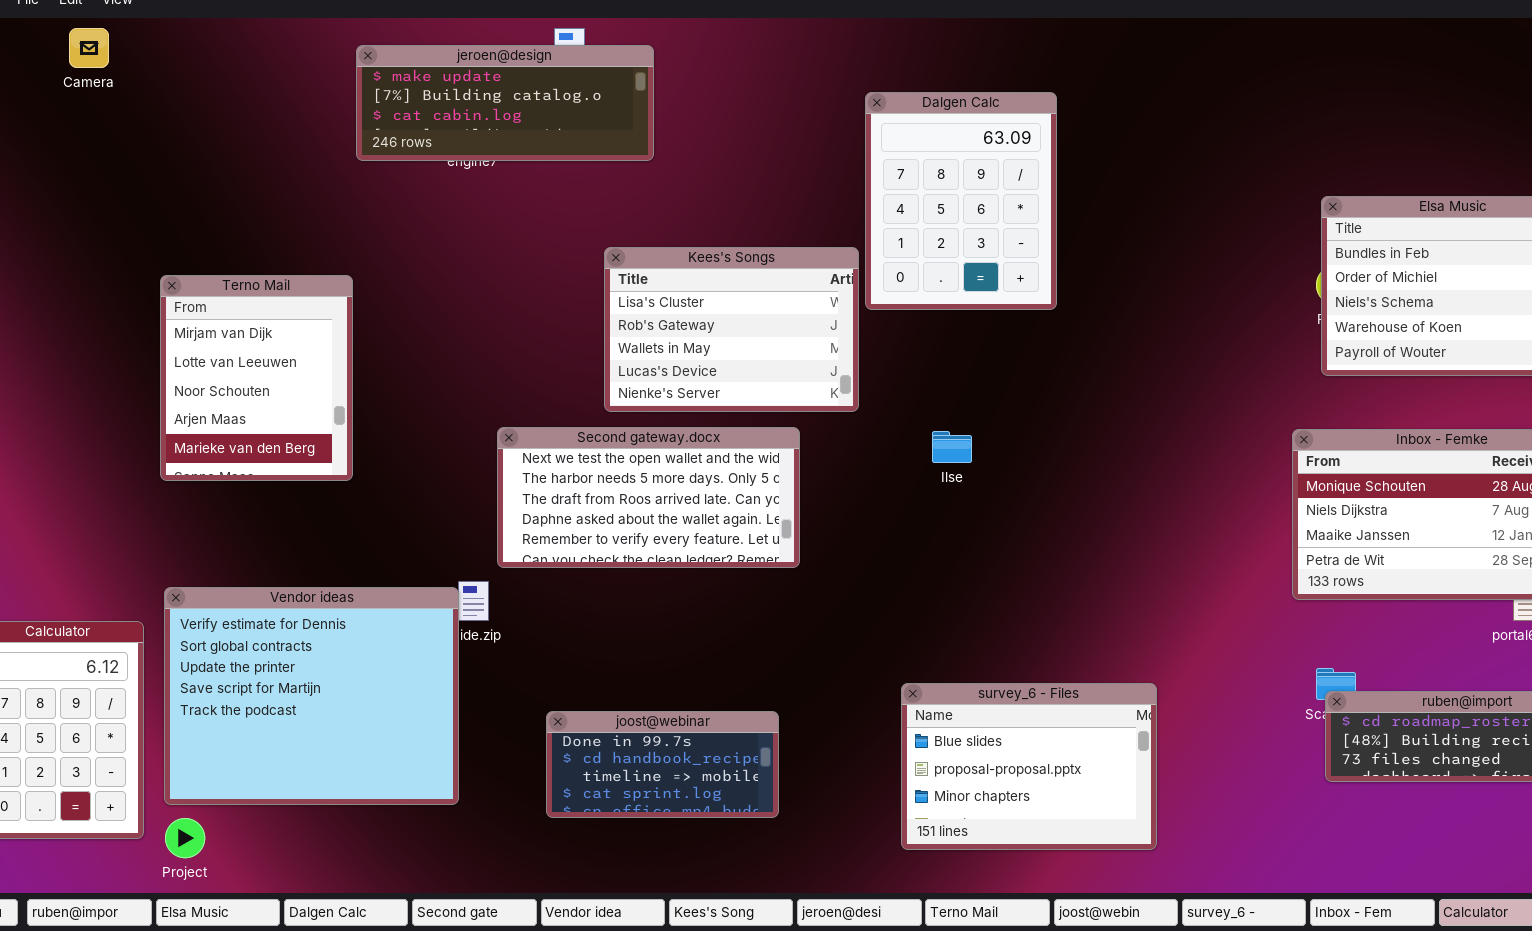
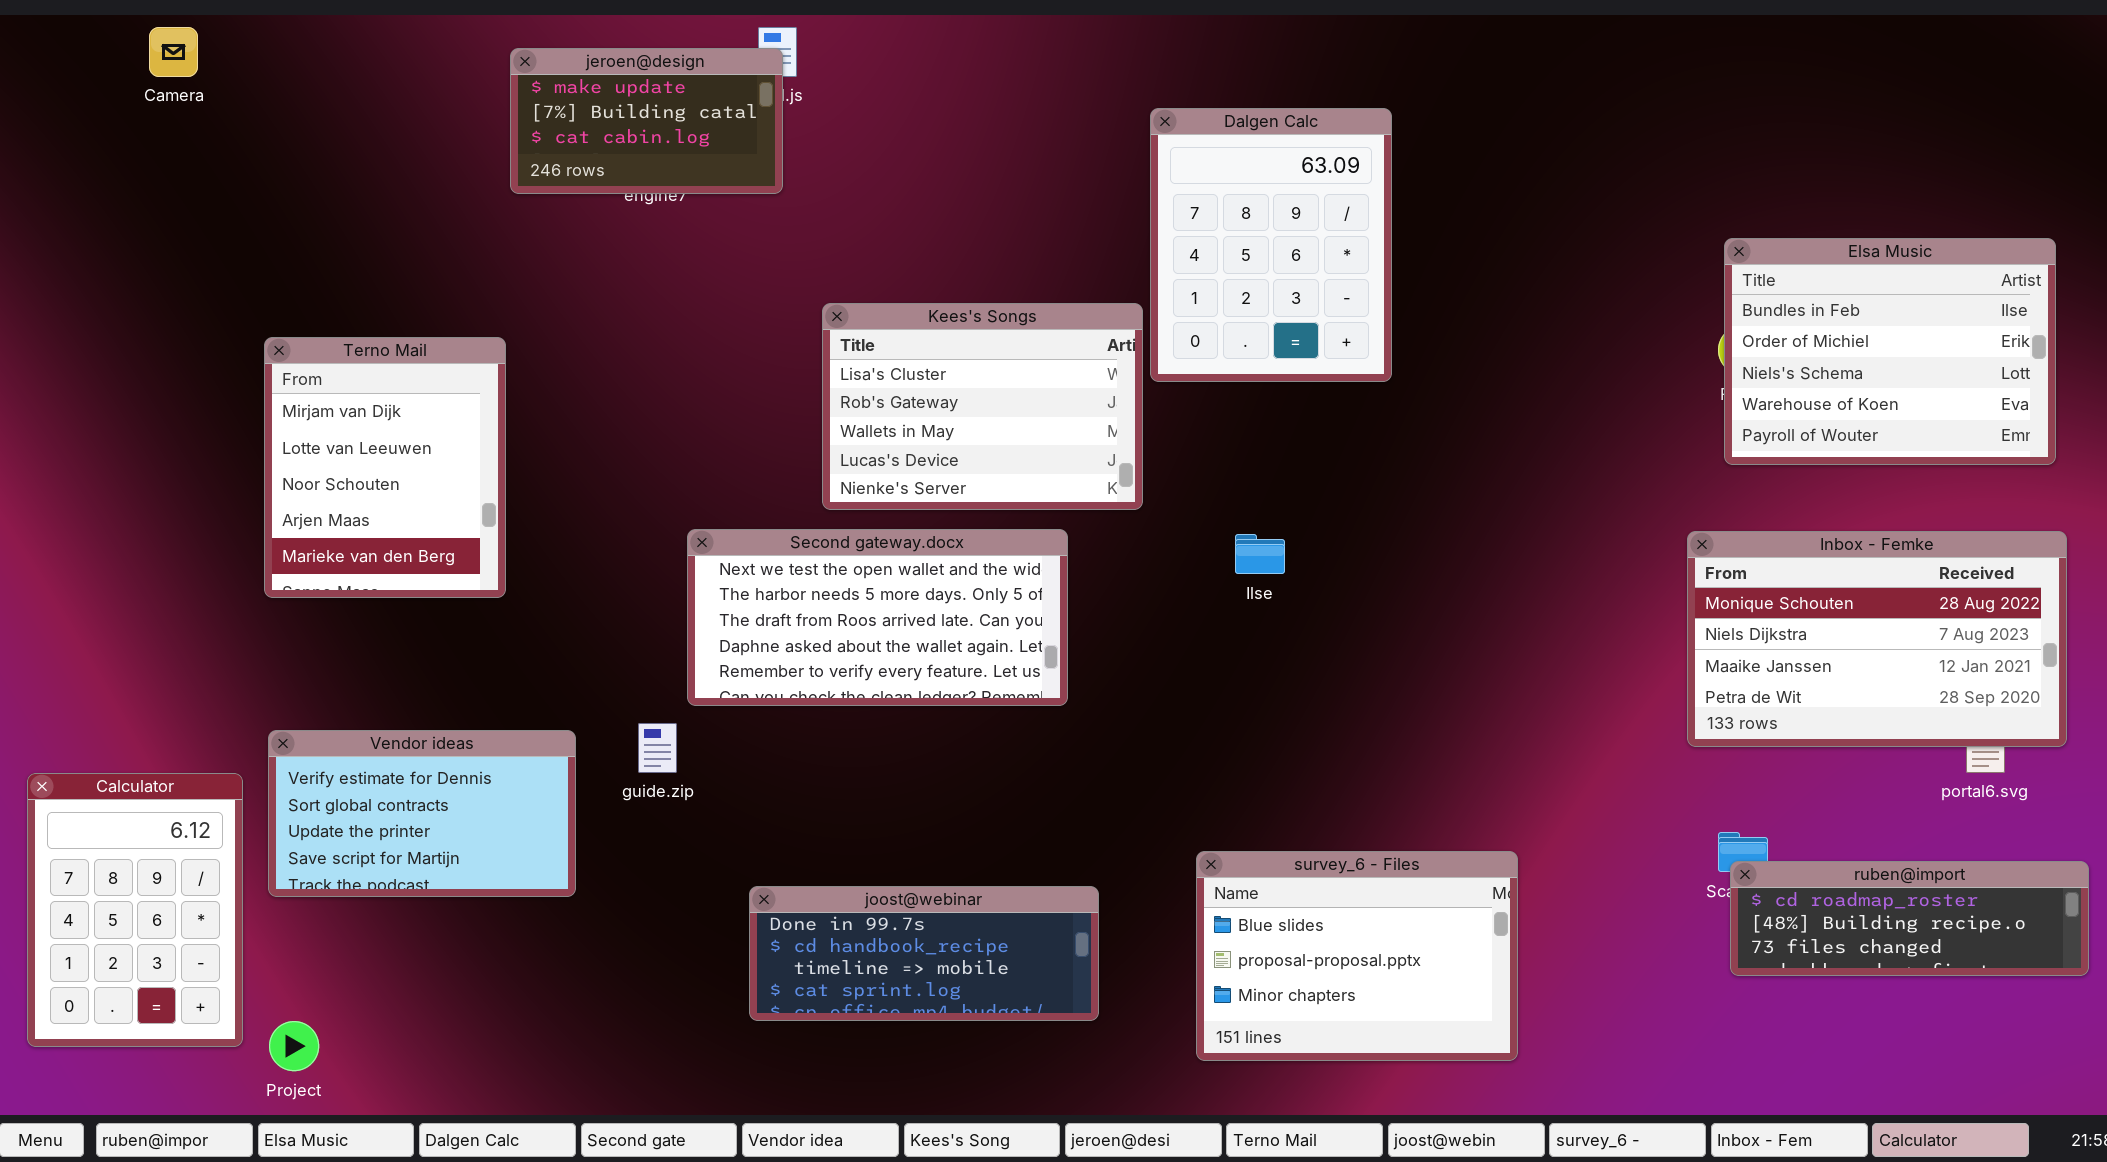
jeroen@design: [356,45,654,161] -> [510,48,783,194], resized
Vendor ideas: [164,587,459,805] -> [268,730,576,897], resized
joost@webinar: [546,711,779,818] -> [749,886,1099,1021], resized

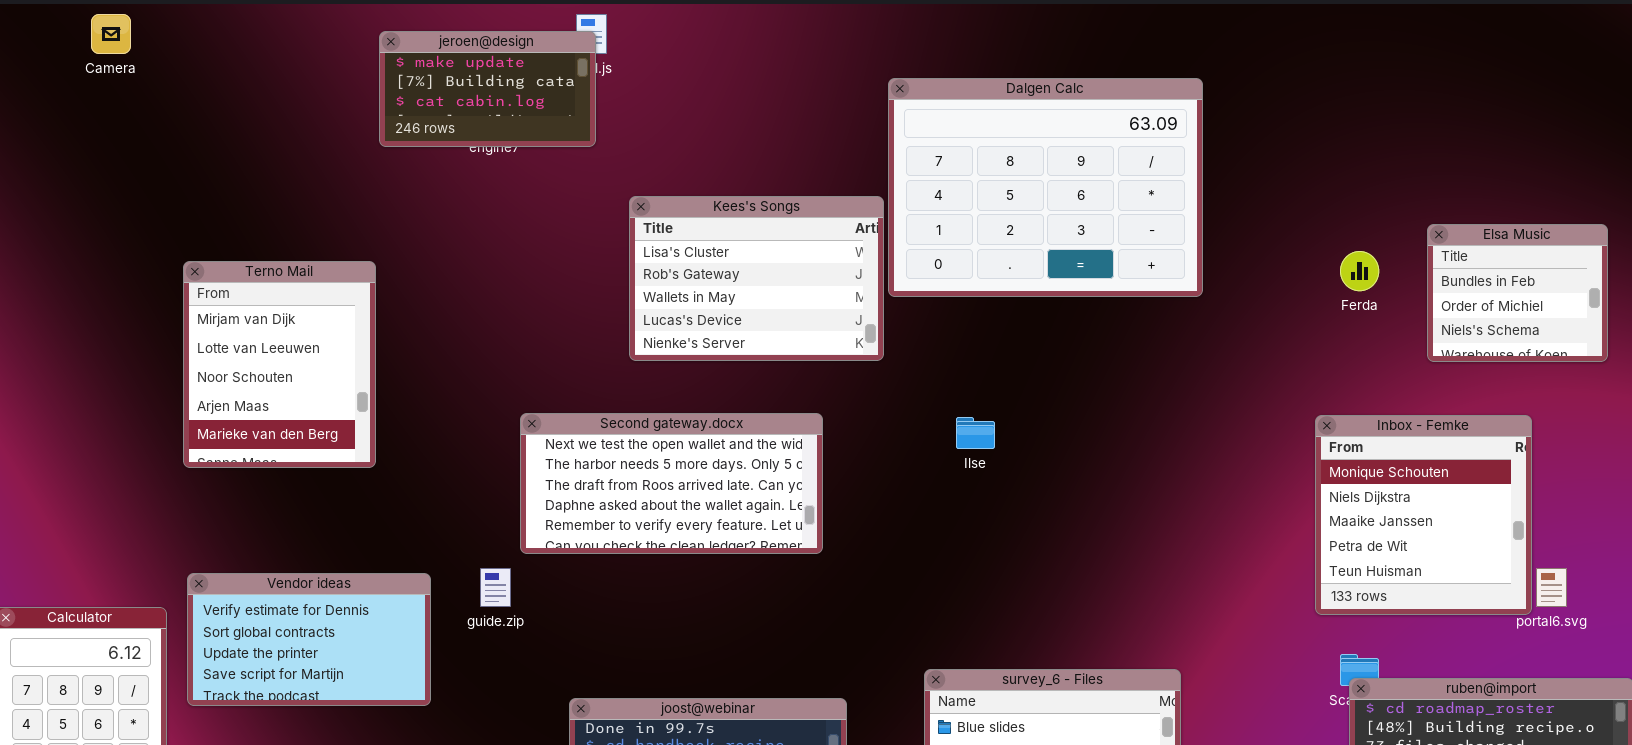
Dalgen Calc: [1150,108,1392,382] -> [888,78,1203,297], resized
Elsa Music: [1724,238,2056,465] -> [1427,224,1608,362], resized
Kees's Songs: [822,303,1143,510] -> [629,196,884,361], moved
Inbox - Femke: [1687,531,2067,747] -> [1315,415,1532,615], resized

